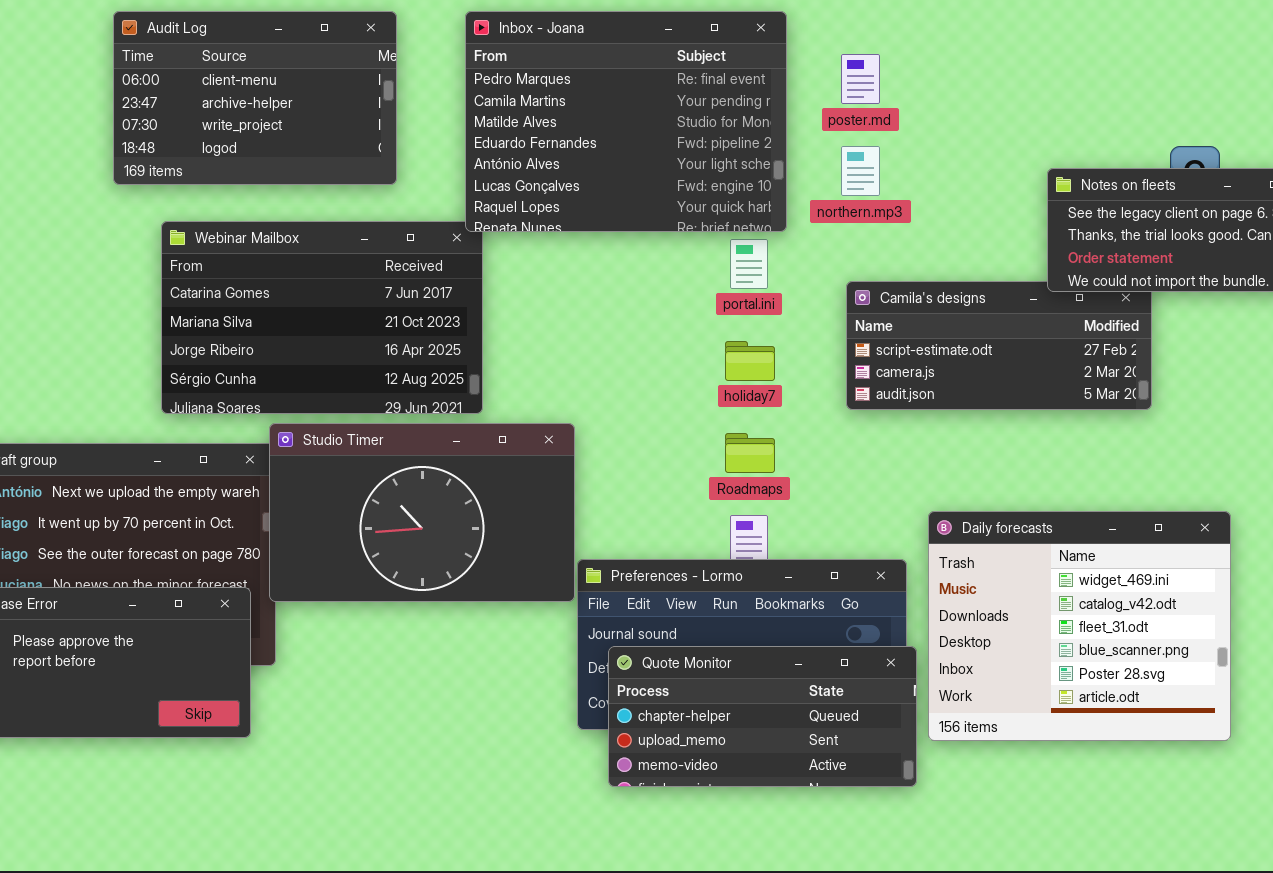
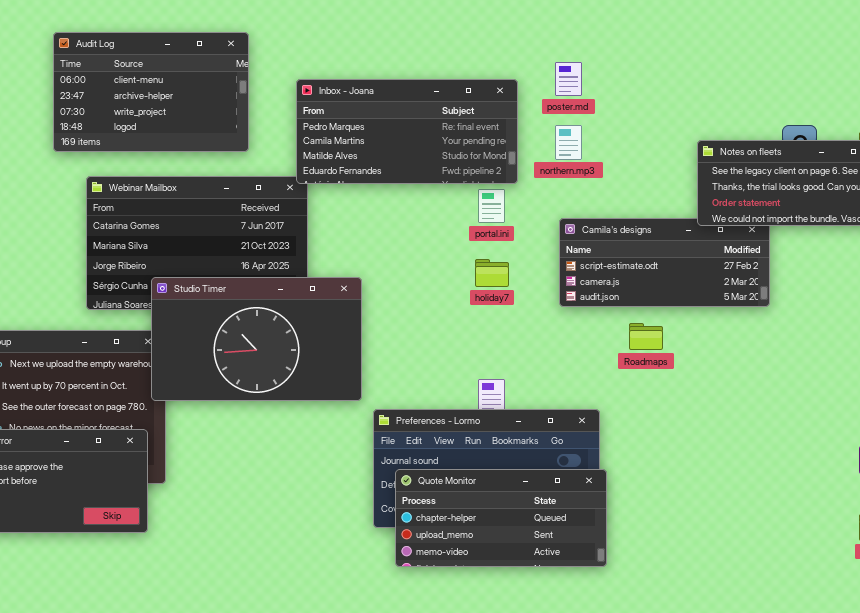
Inbox - Joana: [465,11,787,232] -> [296,79,518,184], resized
Studio Timer: [269,423,575,602] -> [151,277,362,401], moved
Roadmaps: [725,433,775,473] -> [629,323,663,350], moved
Daily forecasts: [928,511,1231,741] -> none, closed

